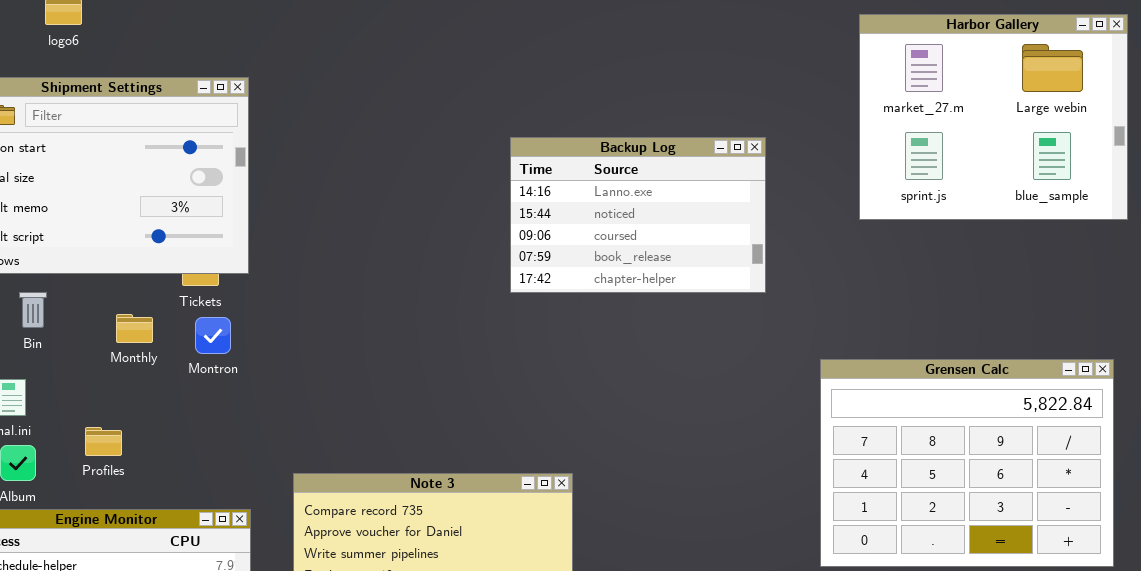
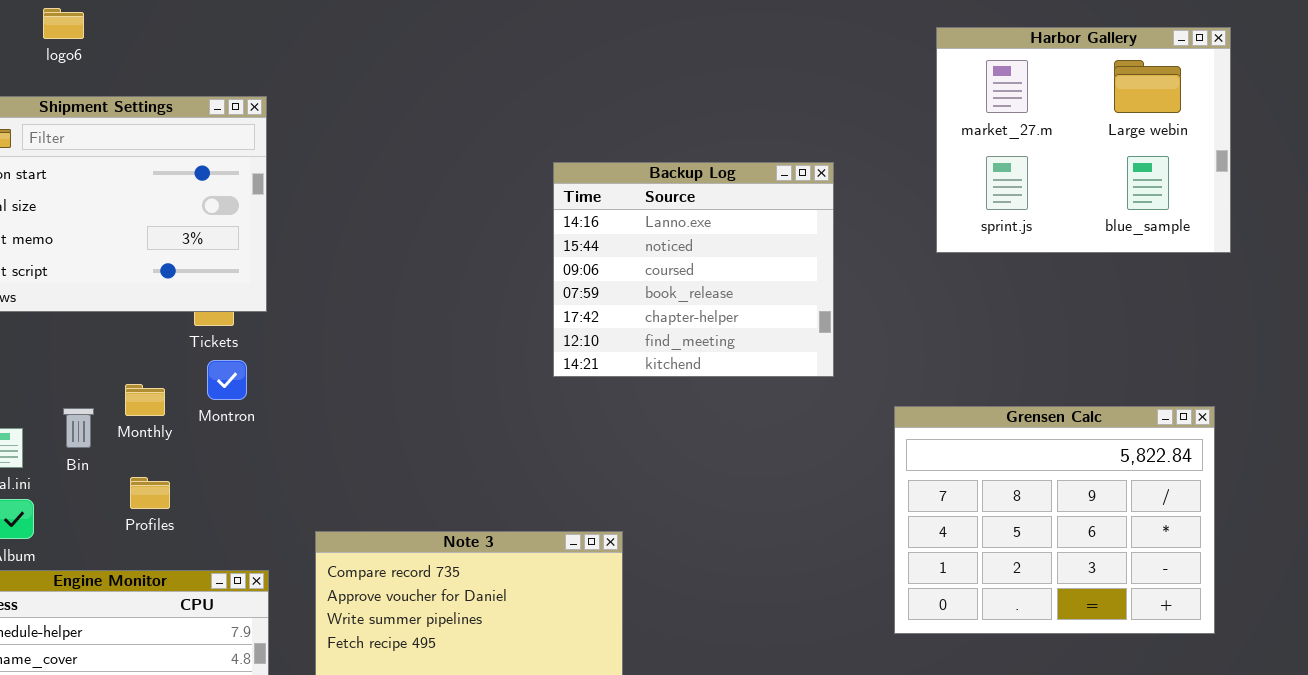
Backup Log: [510,137,766,293] -> [553,162,834,377], resized
Bin: [19,292,47,328] -> [63,408,94,448], moved
Monthly: [116,314,153,343] -> [125,384,165,416], moved
Profiles: [85,427,122,456] -> [130,477,170,509], moved

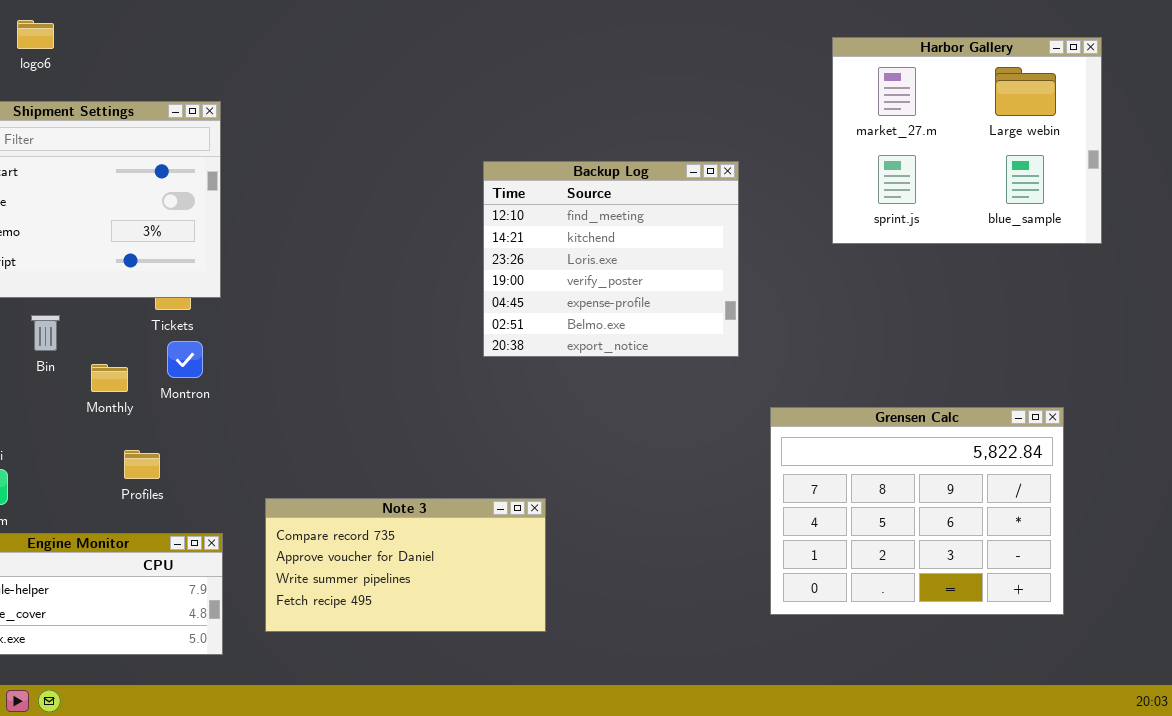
Backup Log: [553,162,834,377] -> [483,161,739,357], scrolled down 5 rows
Grensen Calc: [894,406,1215,634] -> [770,407,1064,615], moved
Bin: [63,408,94,448] -> [31,315,60,351], moved
Profiles: [130,477,170,509] -> [124,450,160,479], moved

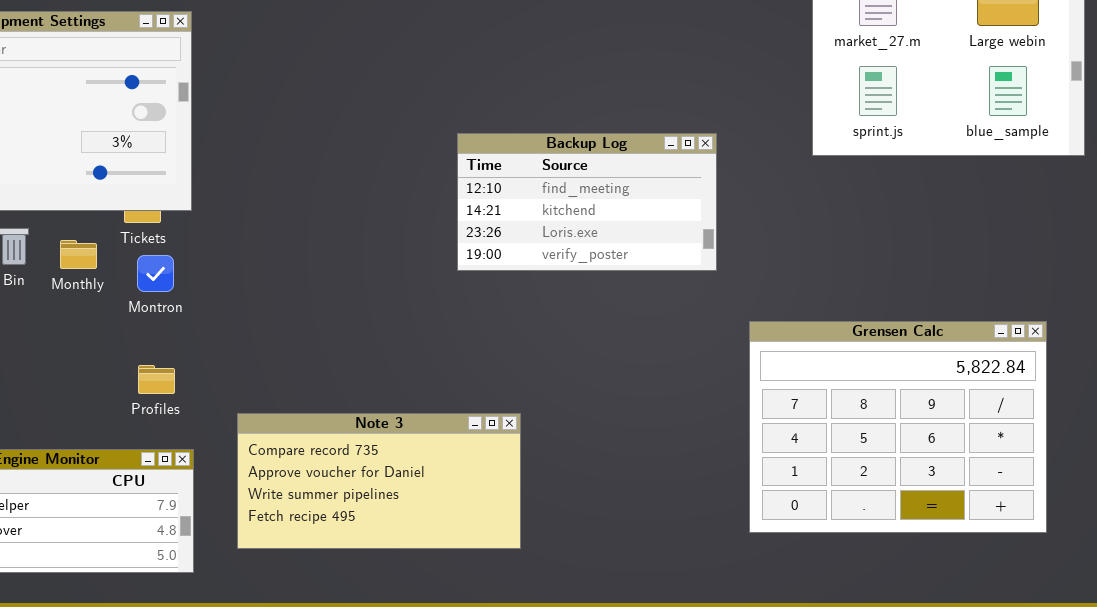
Backup Log: [483,161,739,357] -> [457,133,717,271], resized
Monthly: [91,364,128,392] -> [60,240,97,269], moved
Profiles: [124,450,160,479] -> [138,365,175,394], moved

